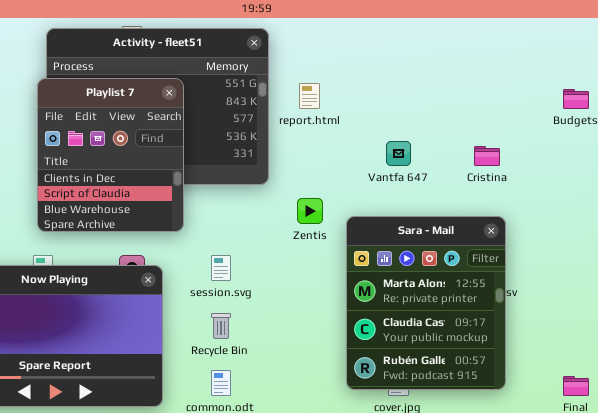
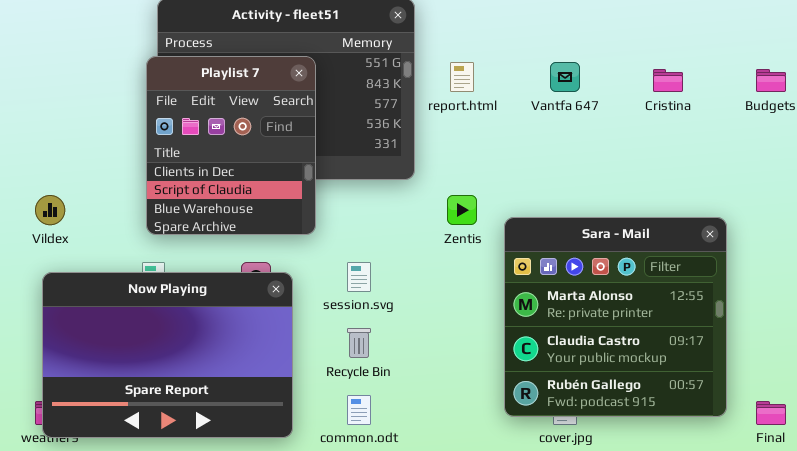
Vantfa 647: [386,141,411,166] -> [550,62,580,92], moved
Cristina: [474,146,500,166] -> [653,69,683,92], moved
Sara - Mail: [346,216,506,390] -> [504,217,727,417], resized

